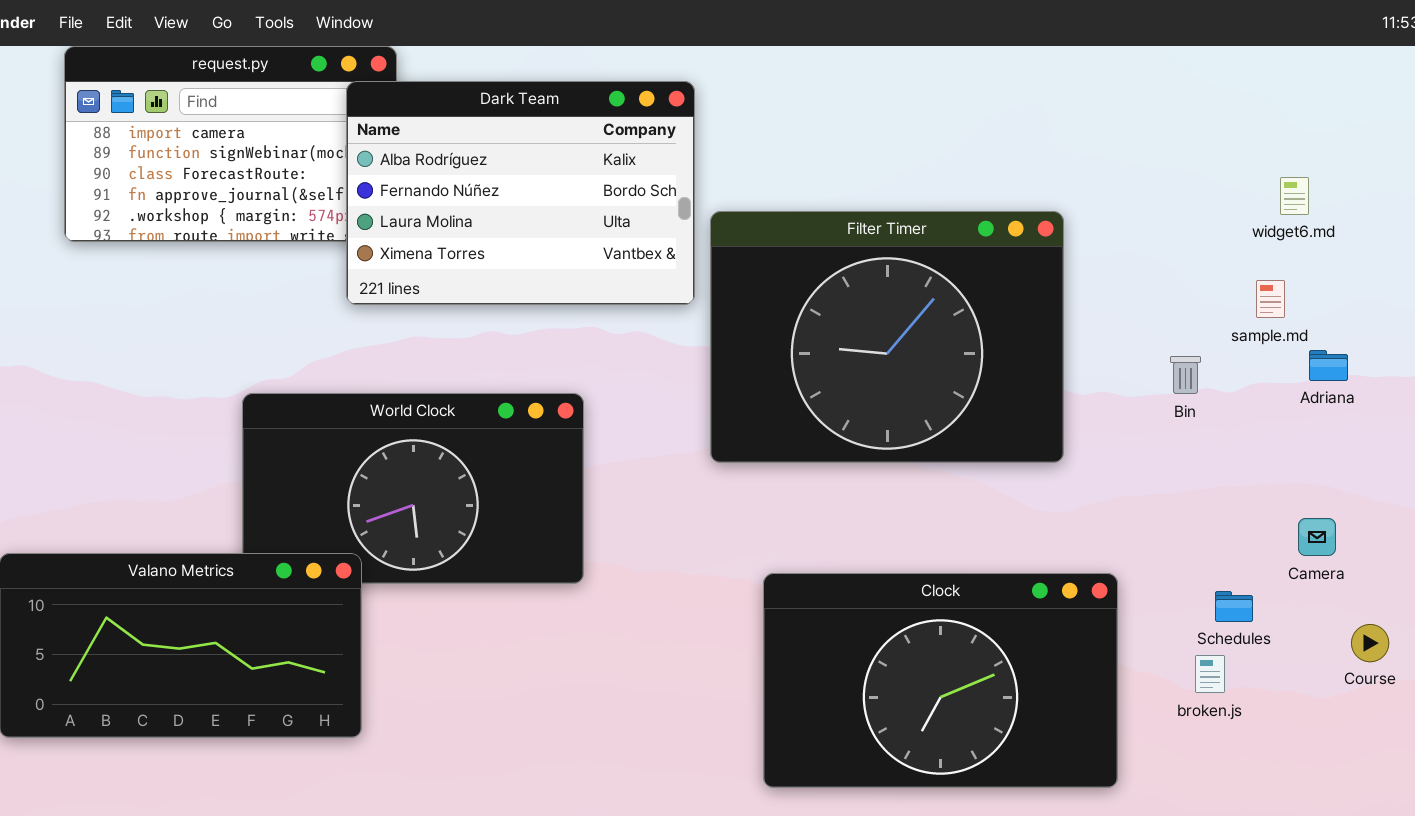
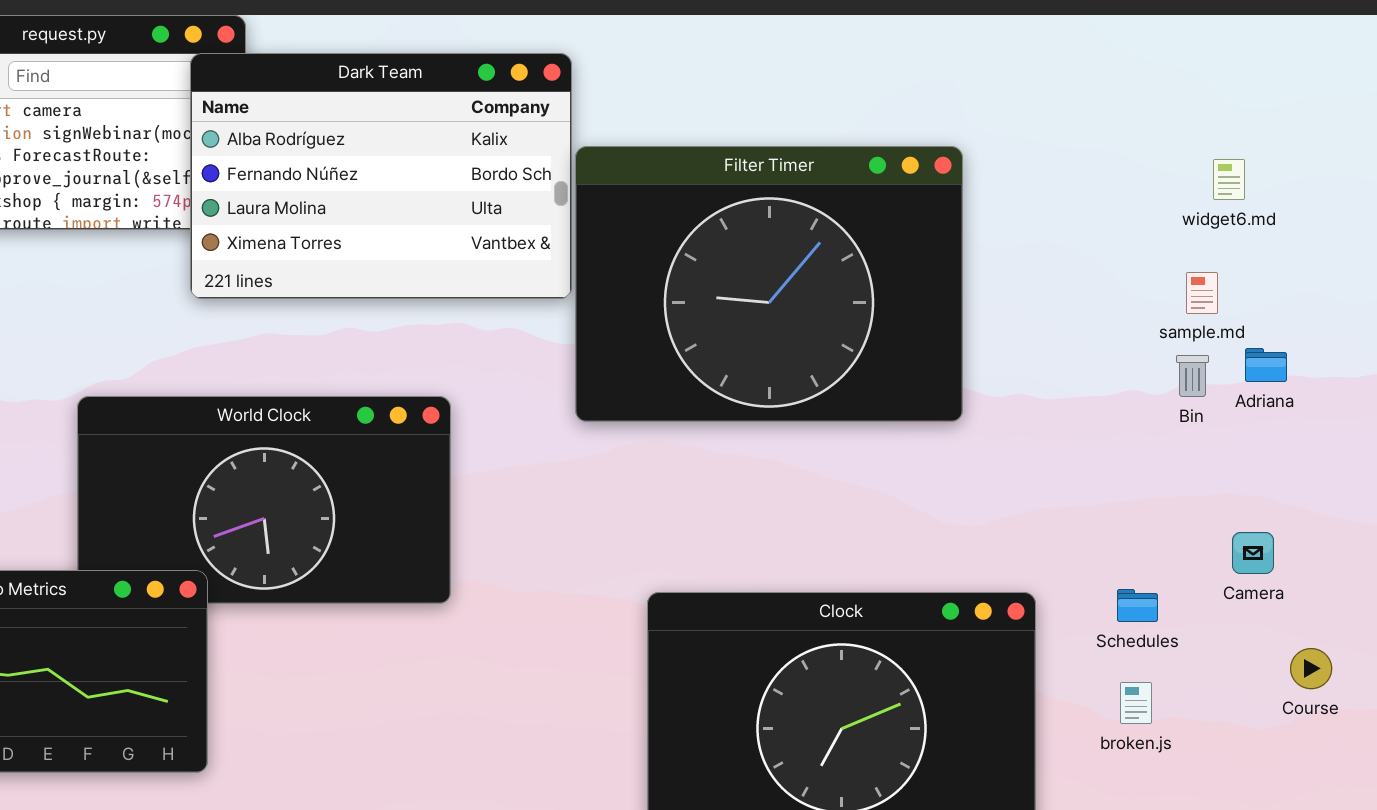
Filter Timer: [710,211,1064,463] -> [575,146,963,422], moved
Bin: [1170,356,1201,394] -> [1176,355,1209,397], moved
Schedules: [1215,591,1253,622] -> [1117,589,1158,622], moved

